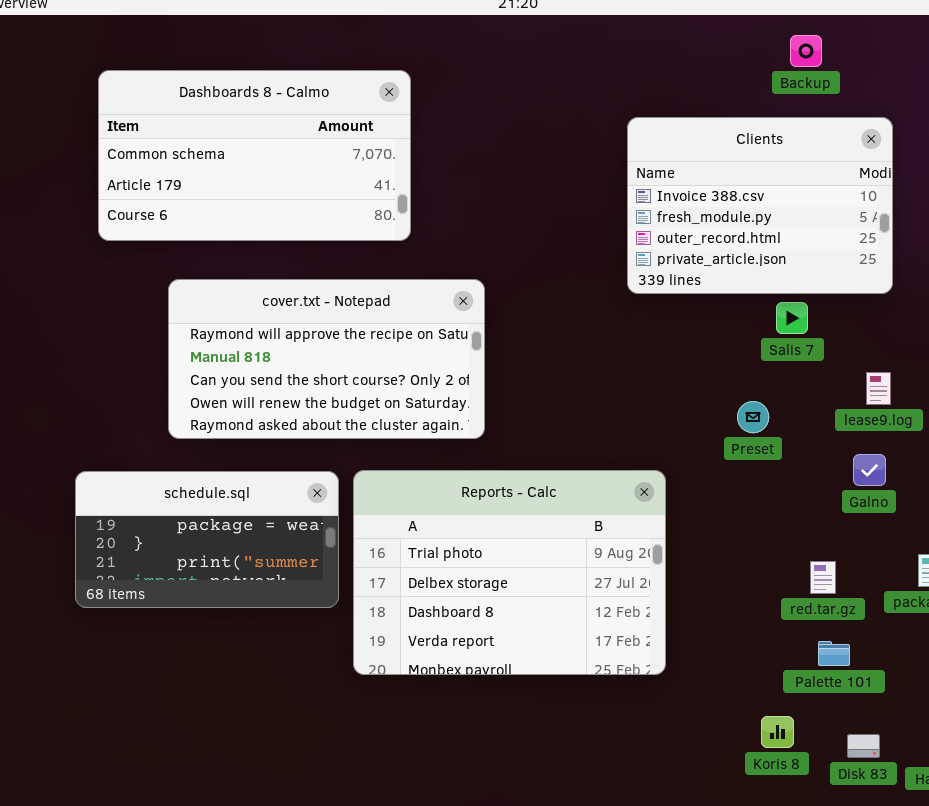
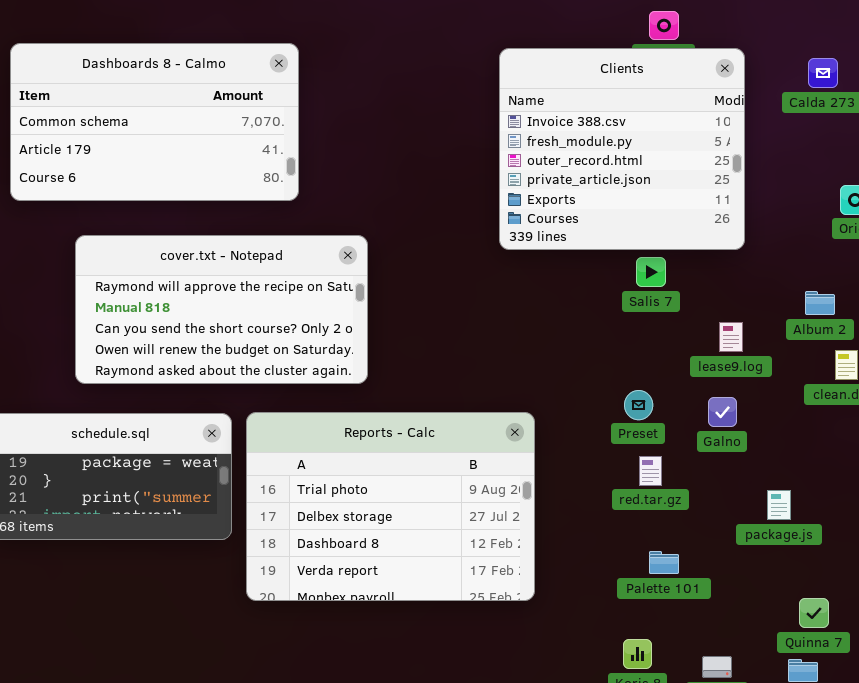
Clients: [627,117,893,294] -> [499,48,745,250], resized
Preset: [737,401,769,433] -> [624,390,653,420], moved
red.tar.gz: [810,561,836,594] -> [639,456,662,486], moved
Palette 101: [818,641,850,666] -> [649,551,679,574], moved

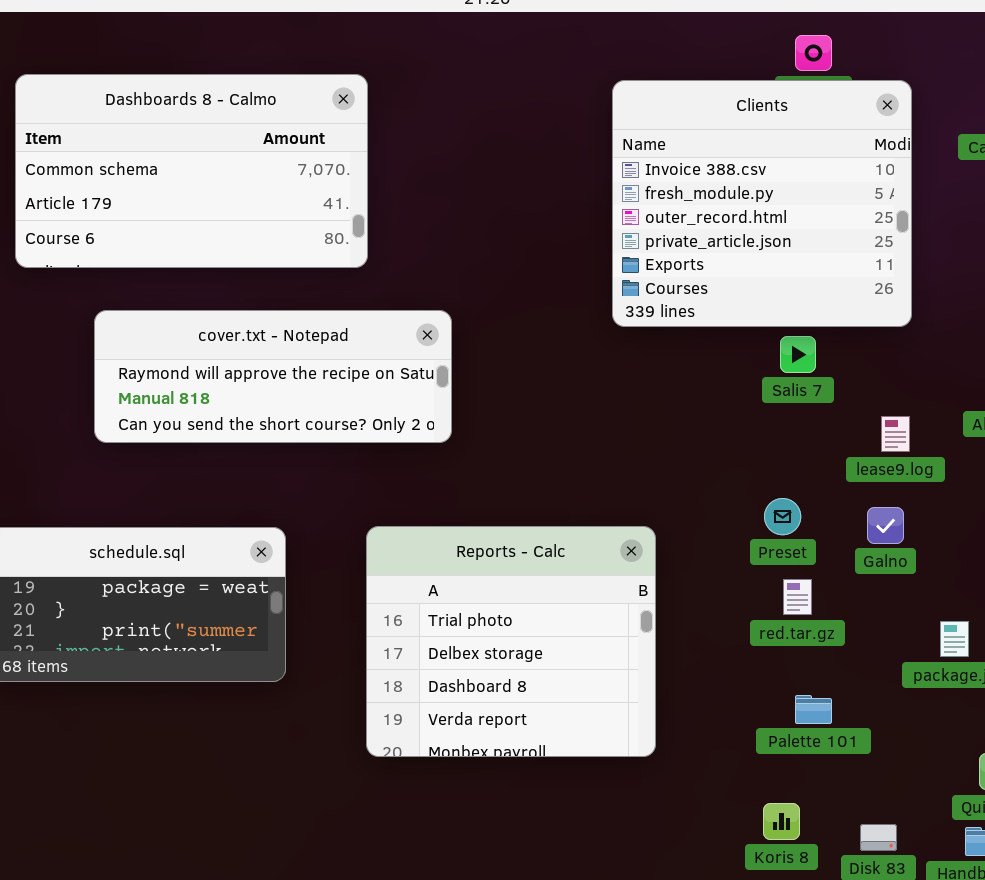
cover.txt - Notepad: [75,235,368,384] -> [94,310,452,443], resized
Reports - Calc: [246,412,535,601] -> [366,526,656,757], resized

